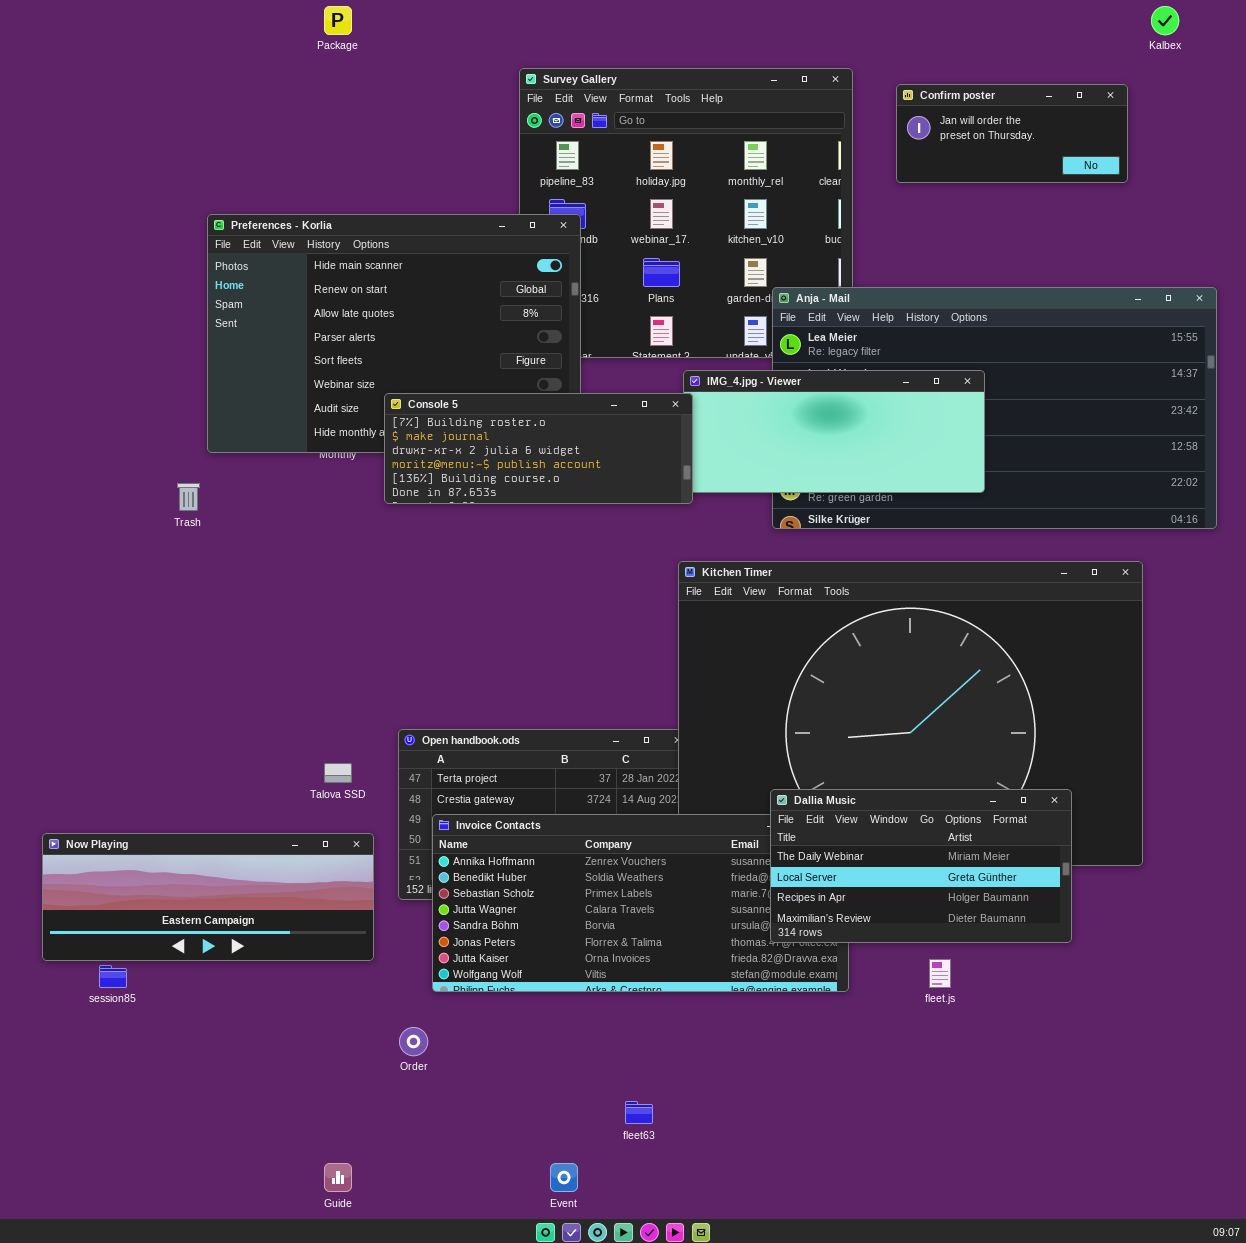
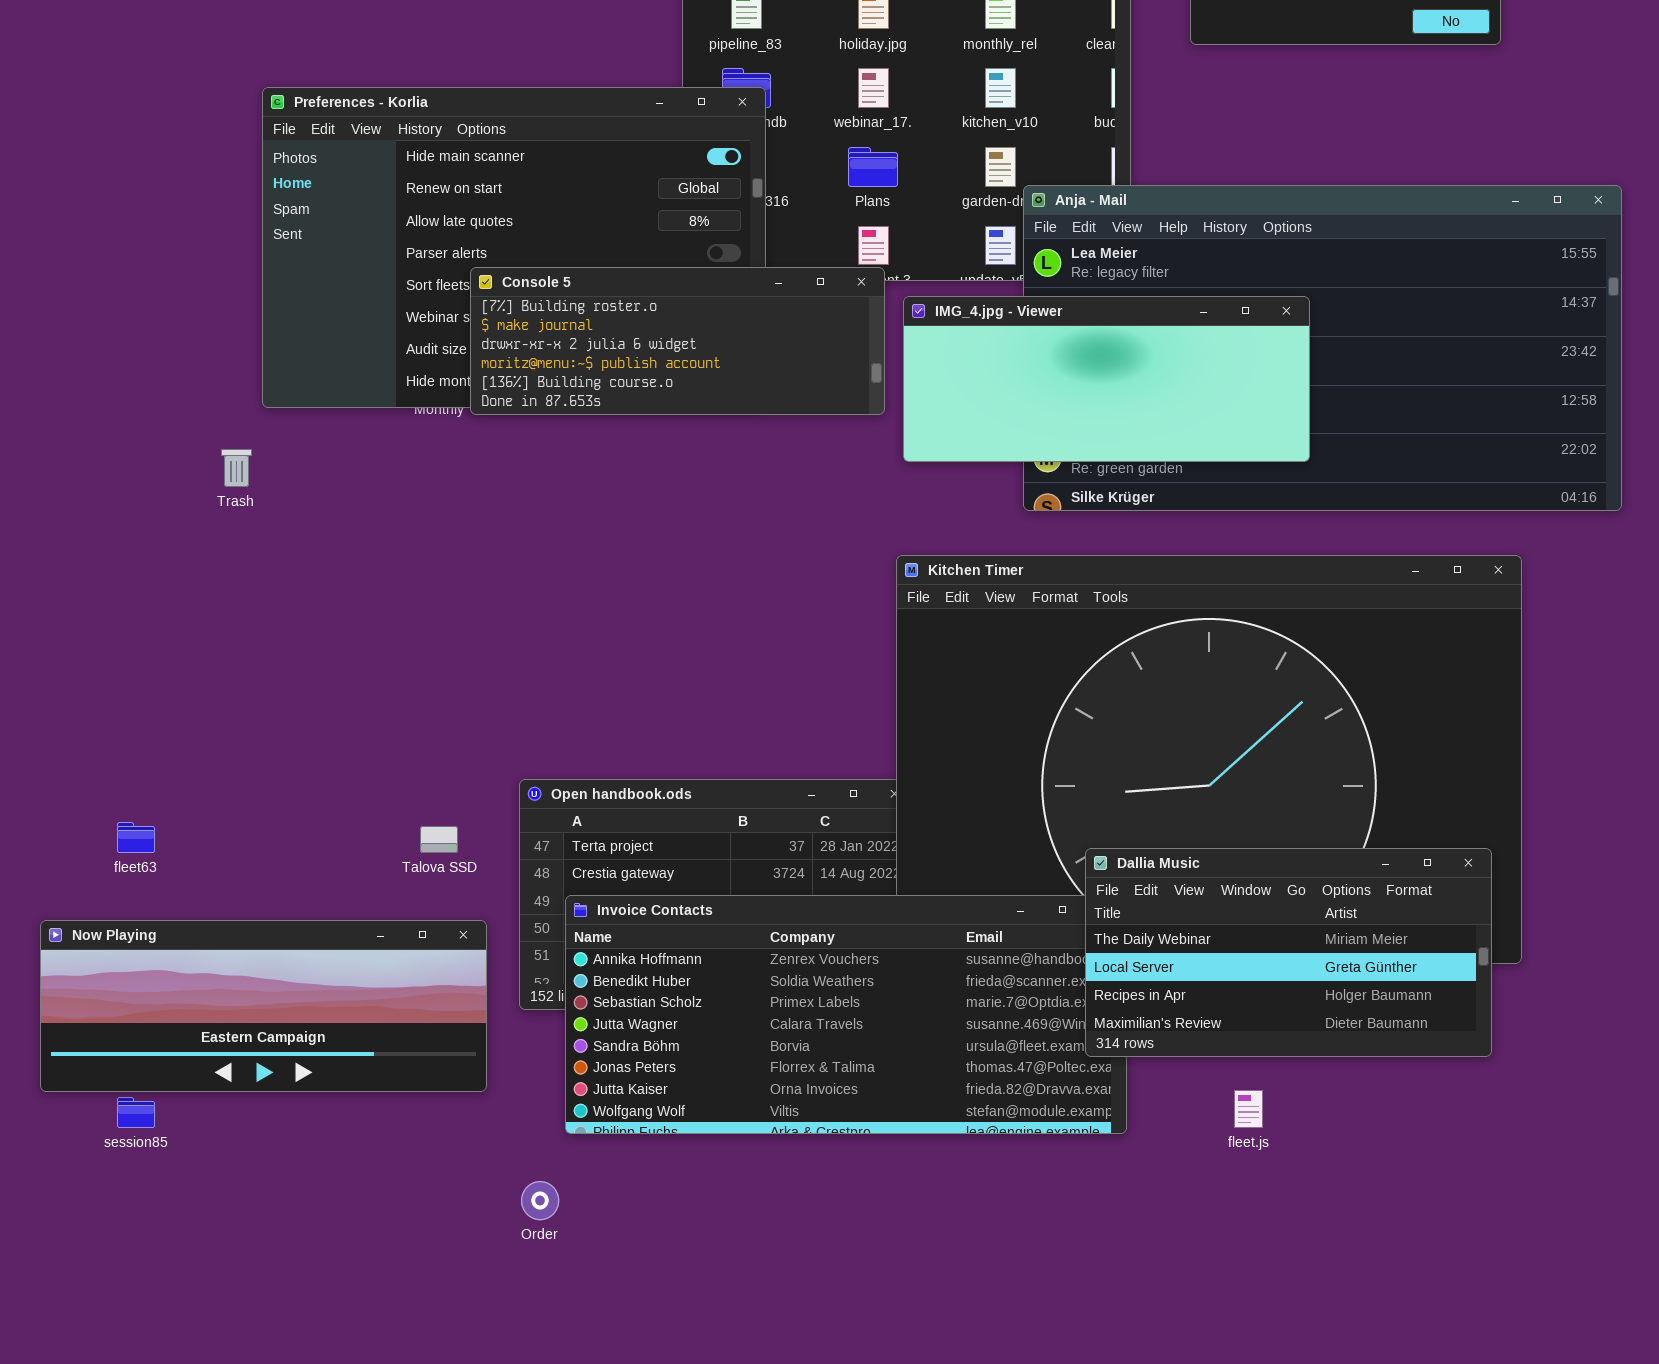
Console 5: [384,393,693,504] -> [470,267,885,415], moved
Dallia Music: [770,789,1072,943] -> [1085,848,1492,1057], moved
fleet63: [625,1101,653,1124] -> [117,822,155,853], moved

